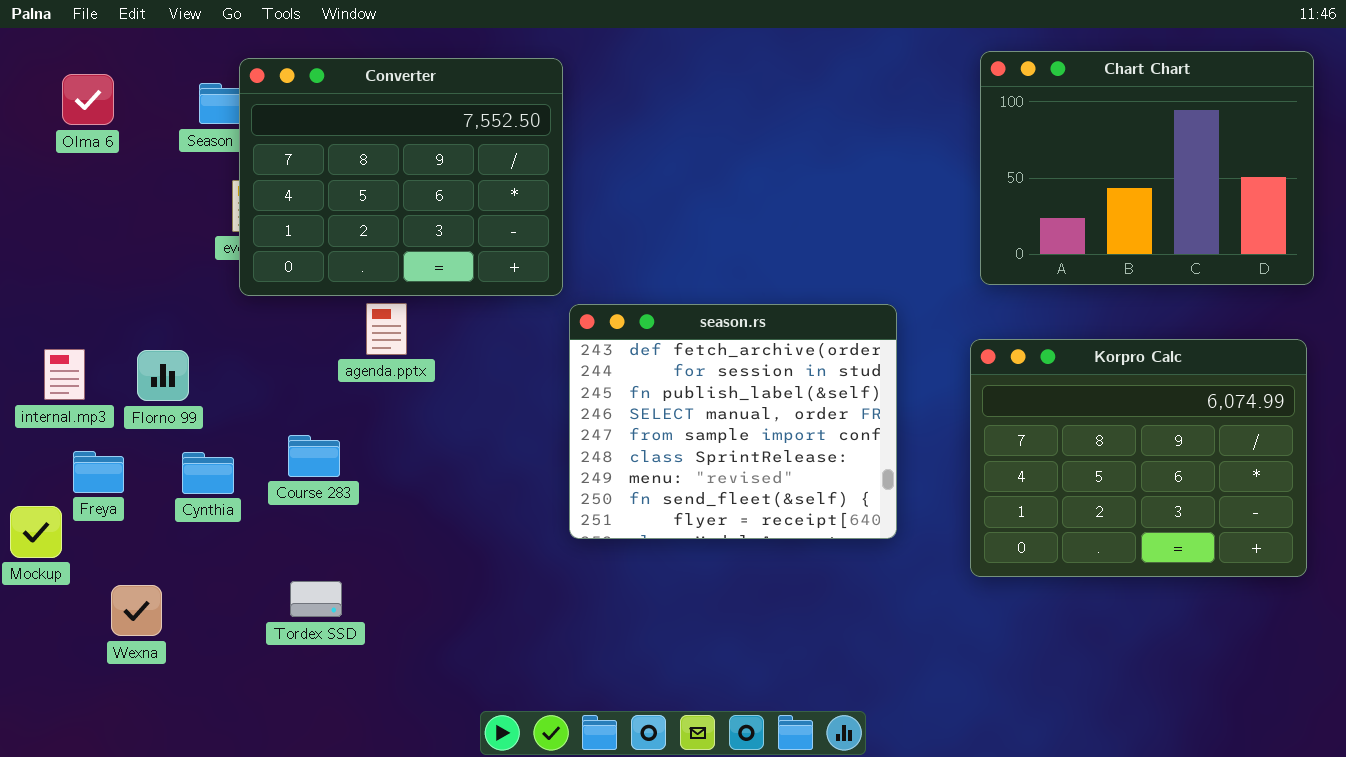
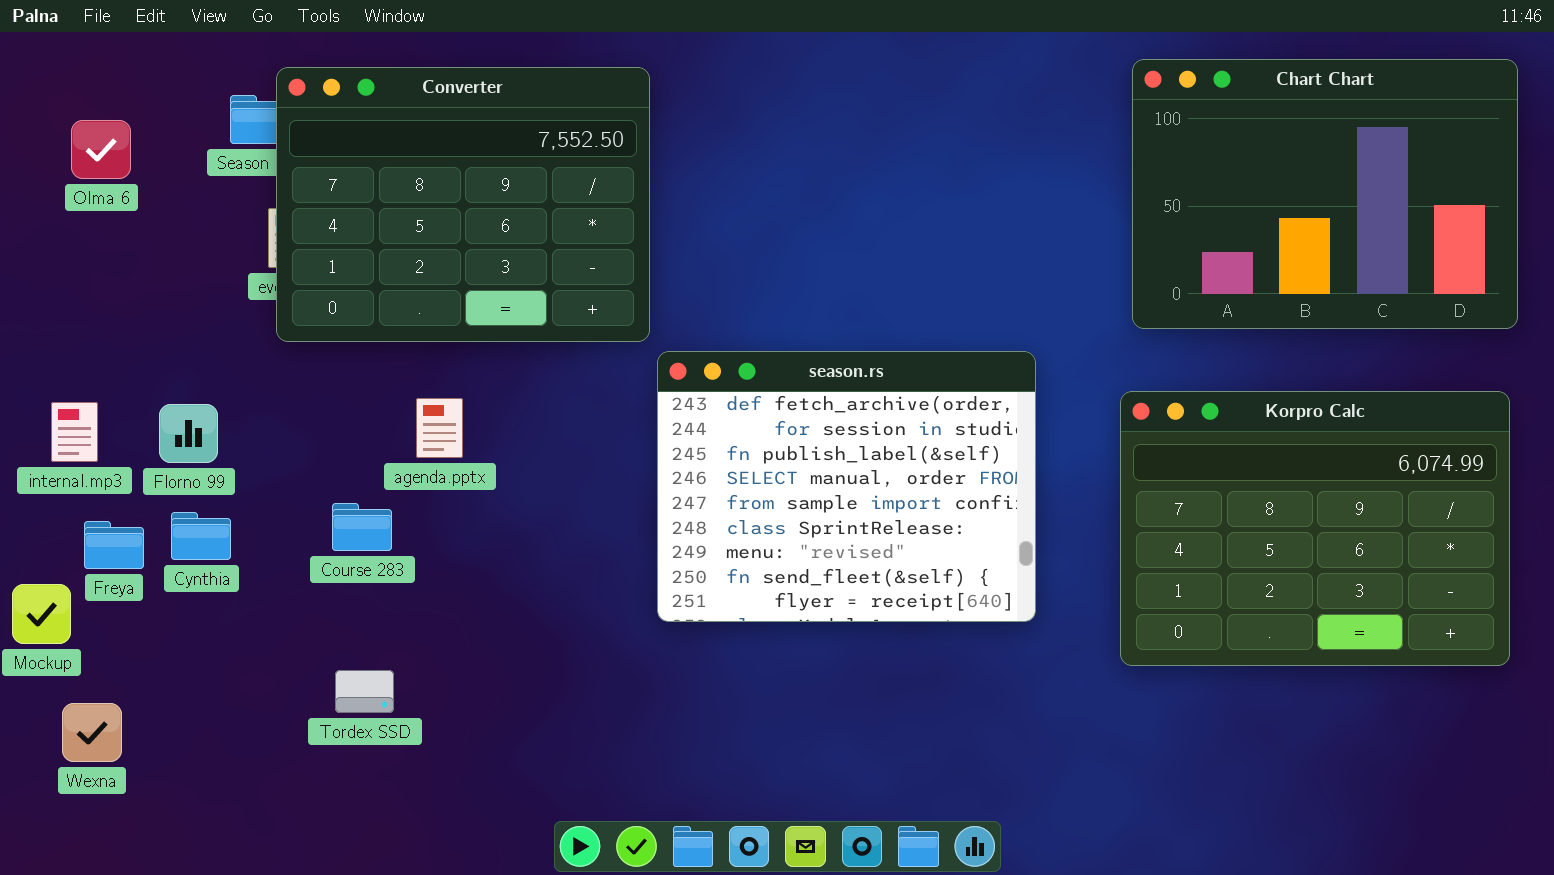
Olma 6: [62,74,114,125] -> [71,120,131,179], moved
agenda.pptx: [366,303,407,355] -> [416,398,463,458], moved
Cynthia: [182,452,234,494] -> [171,512,231,560], moved
Wexna: [111,585,162,636] -> [62,703,122,762], moved

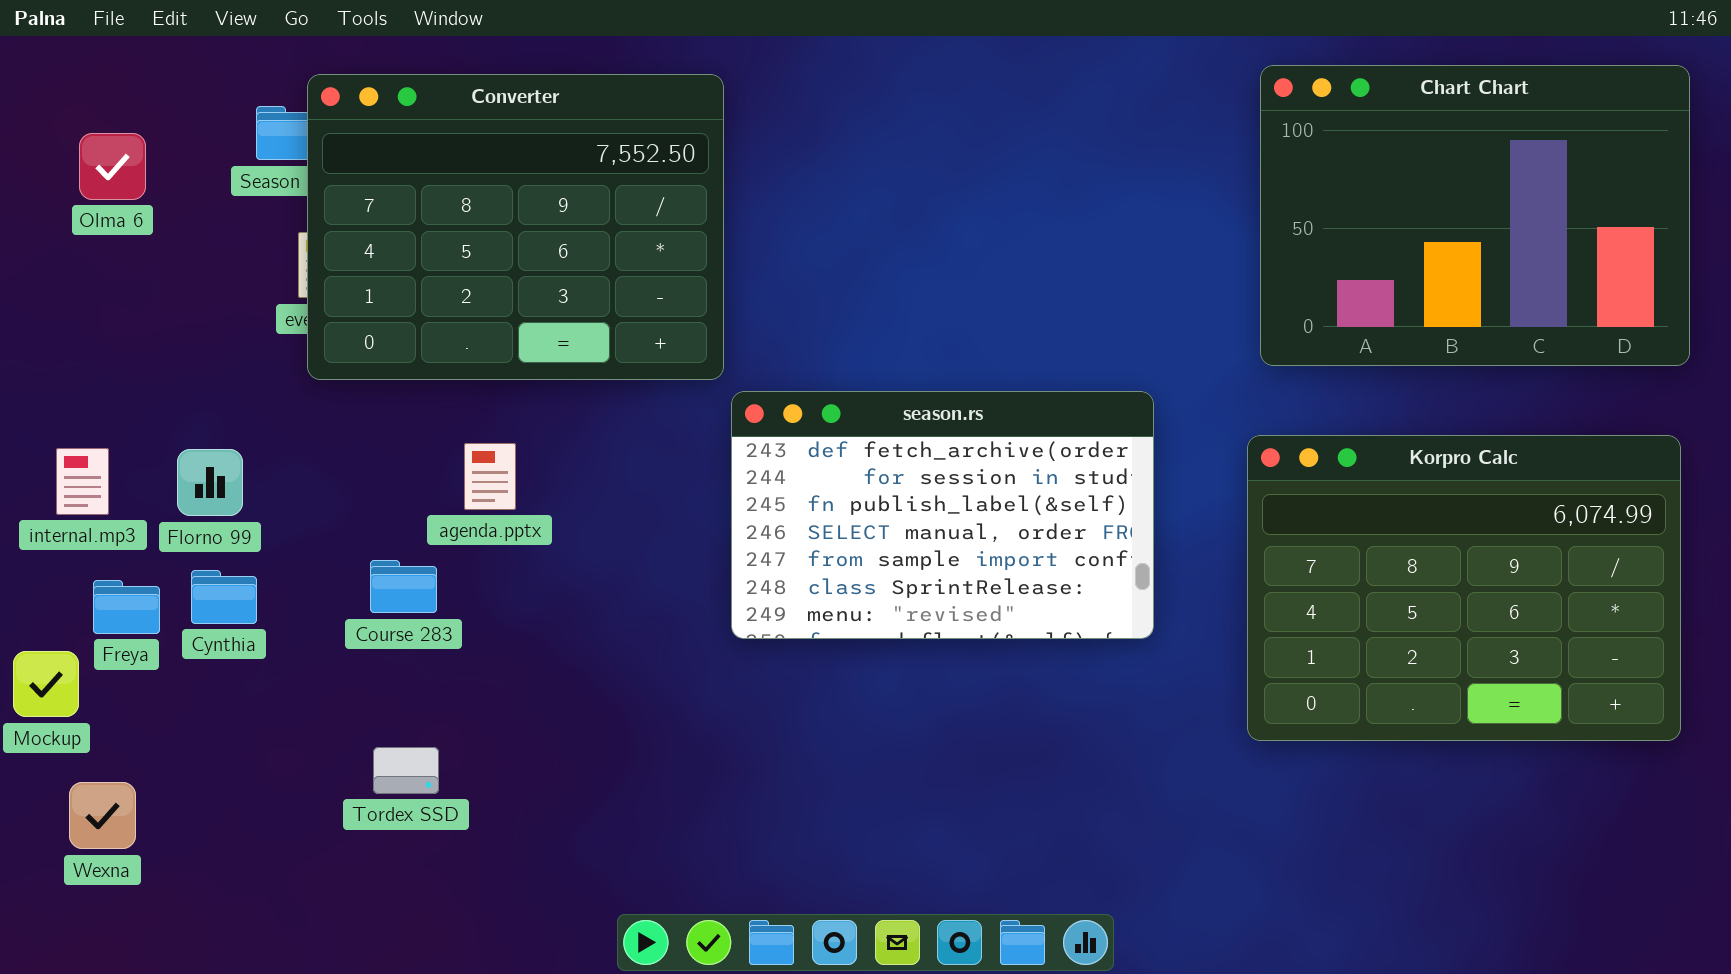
season.rs: [657,351,1036,622] -> [731,391,1154,639], resized

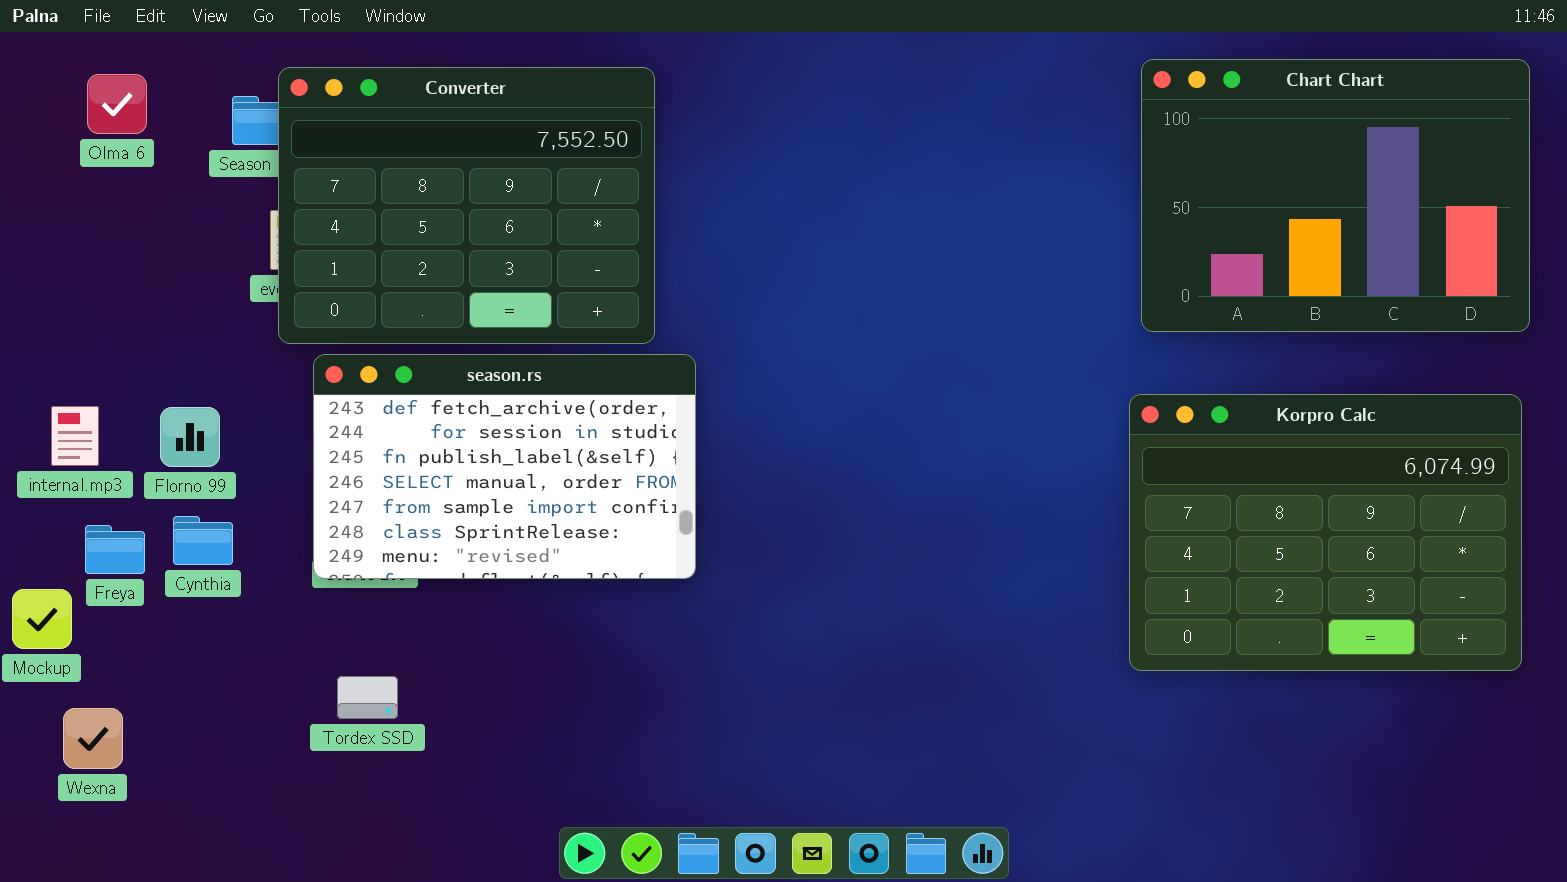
Olma 6: [79,133,146,200] -> [87,74,147,134], moved
season.rs: [731,391,1154,639] -> [313,354,696,579], moved

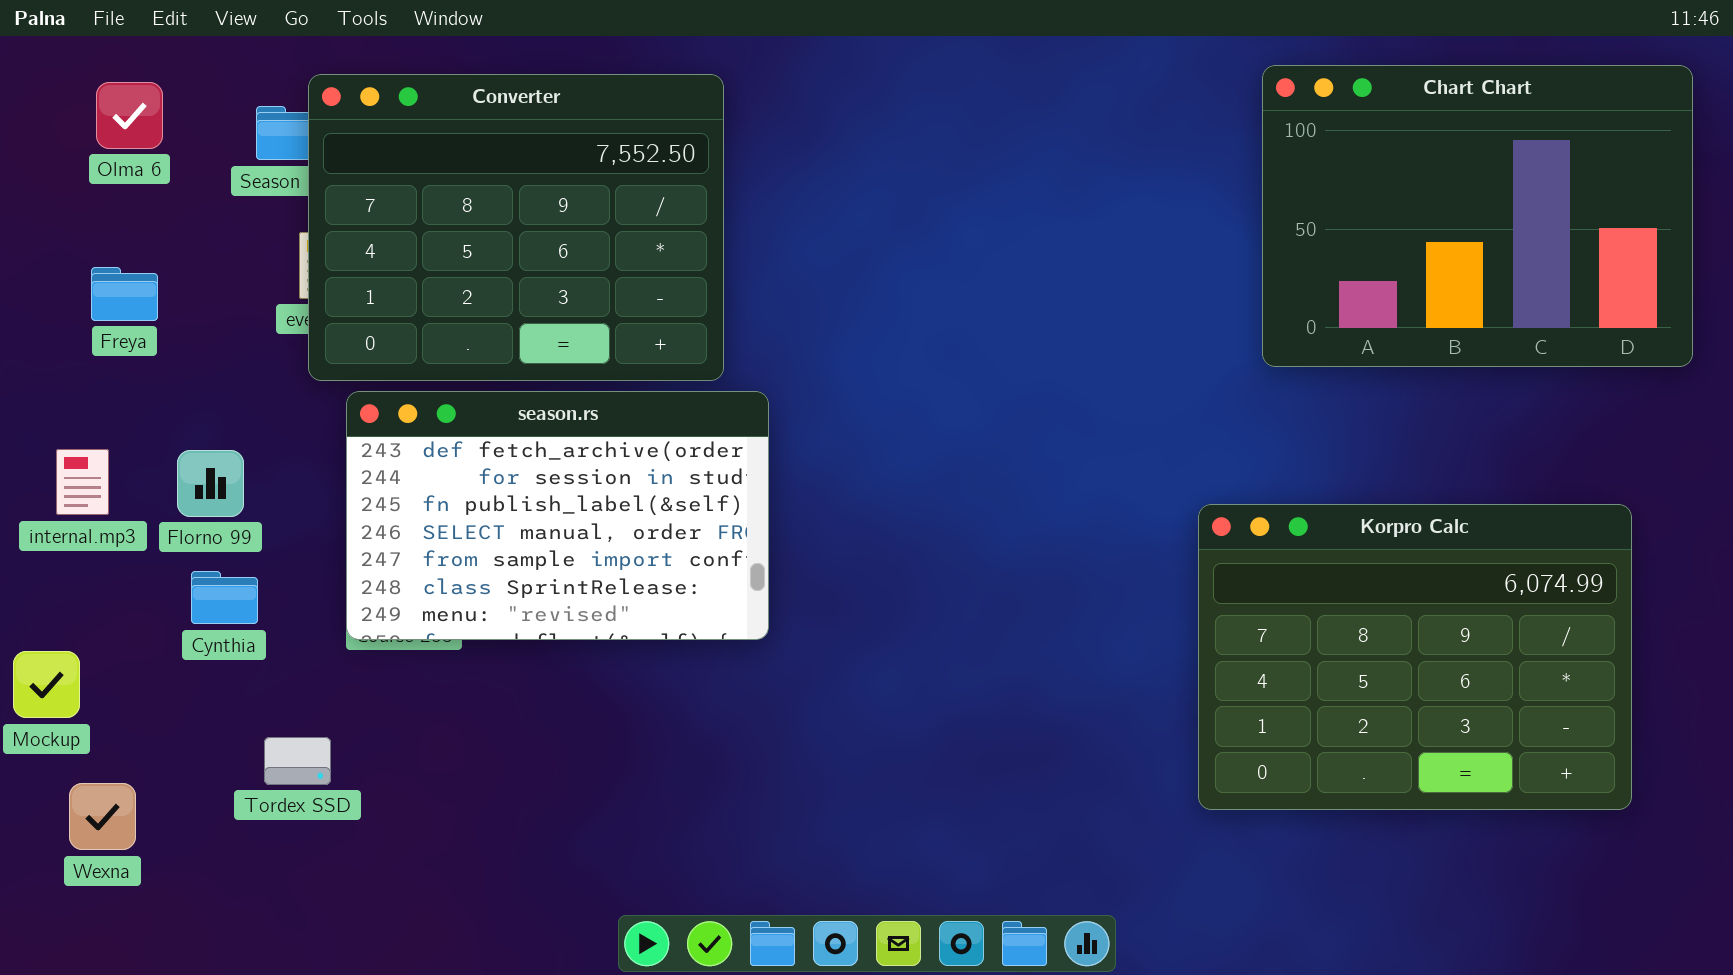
Korpro Calc: [1129,394,1522,671] -> [1198,504,1632,810], moved
Freya: [85,525,145,574] -> [91,267,158,321], moved
Tordex SSD: [337,676,398,719] -> [264,737,331,785], moved

